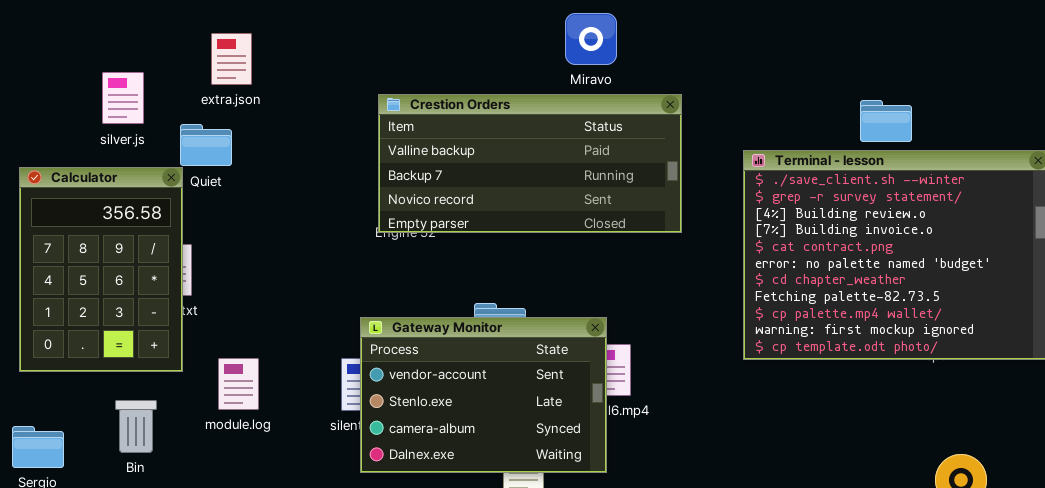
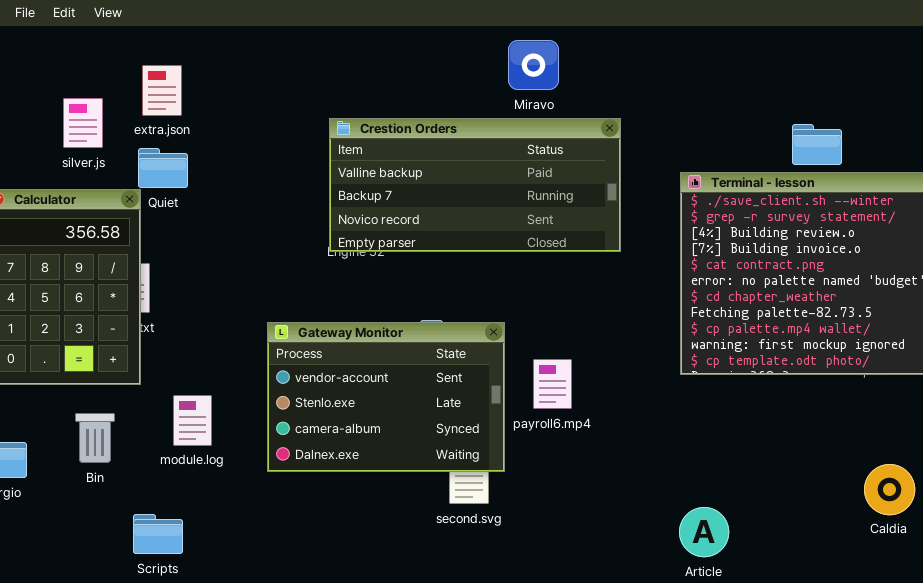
extra.json: [211,33,252,85] -> [142,65,182,116], moved
Gateway Monitor: [360,317,607,473] -> [267,322,505,472], moved
module.log: [218,358,259,410] -> [173,395,212,446], moved

